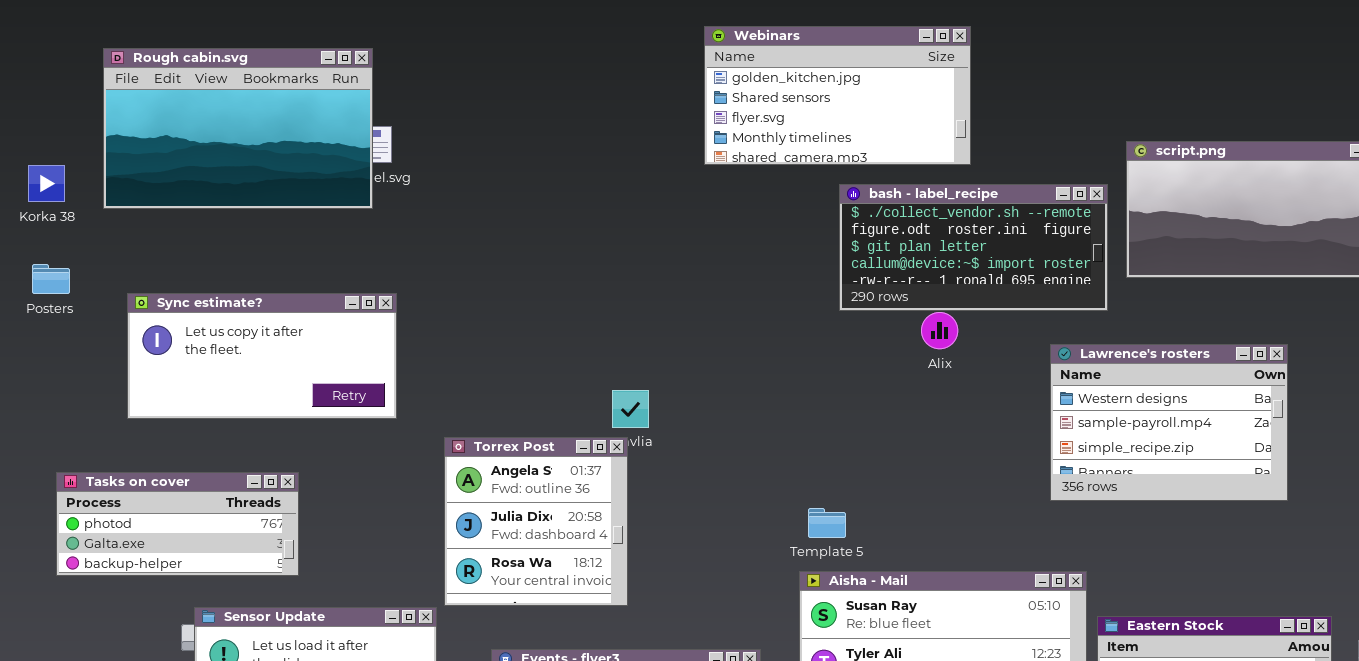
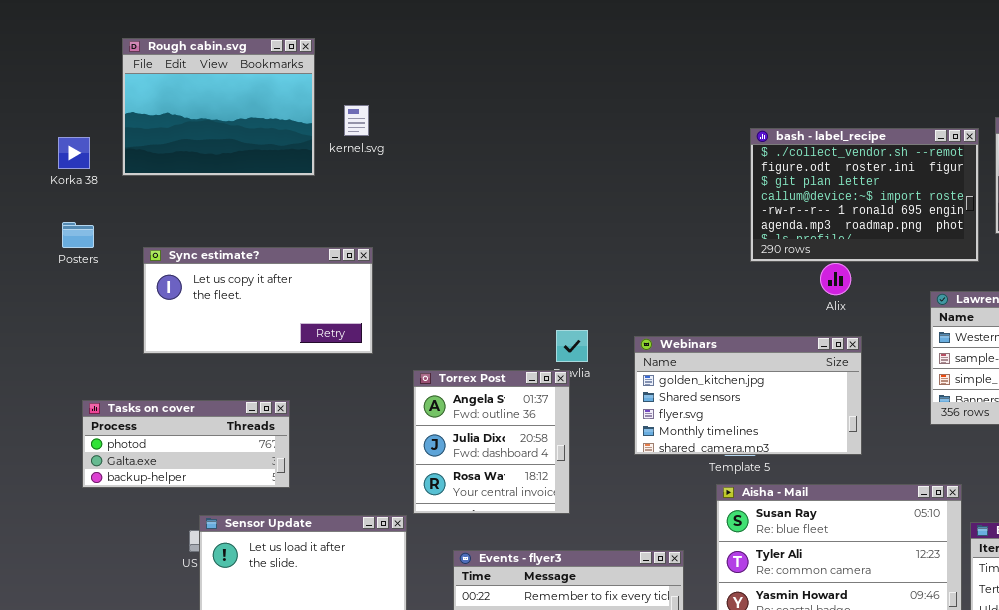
Webinars: [704,26,971,165] -> [634,336,862,455], moved
Rough cabin.svg: [103,48,373,209] -> [122,38,315,176], resized
bash - label_recipe: [839,184,1108,311] -> [750,128,979,262], resized

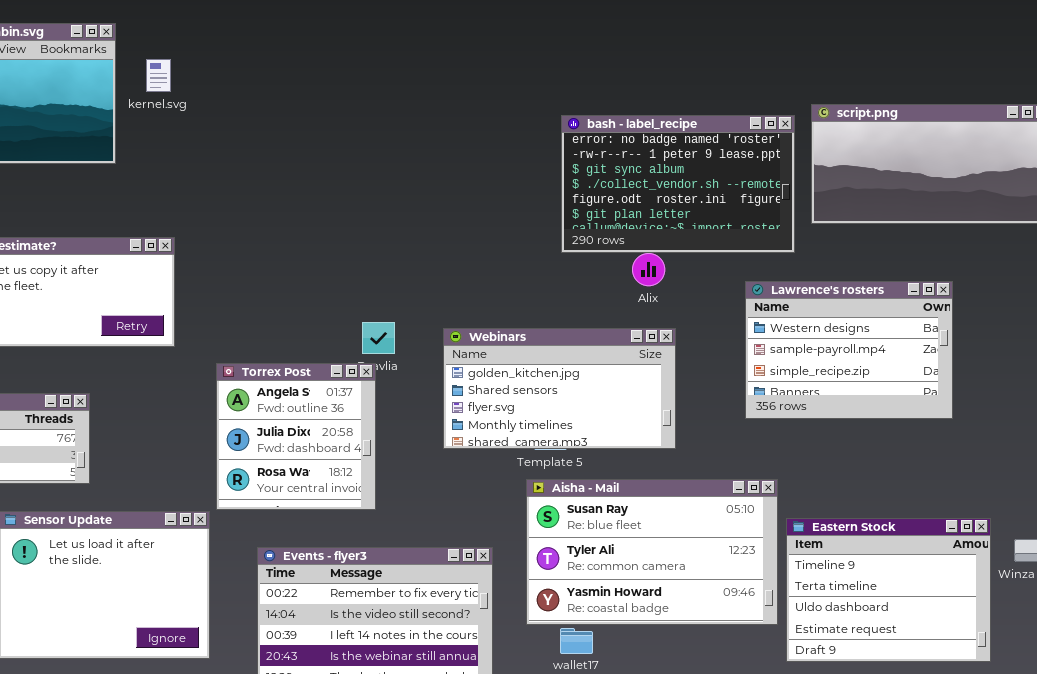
kernel.svg: [344,105,369,136] -> [146,59,171,92], moved
bash - label_recipe: [750,128,979,262] -> [561,115,795,253], scrolled up 3 rows

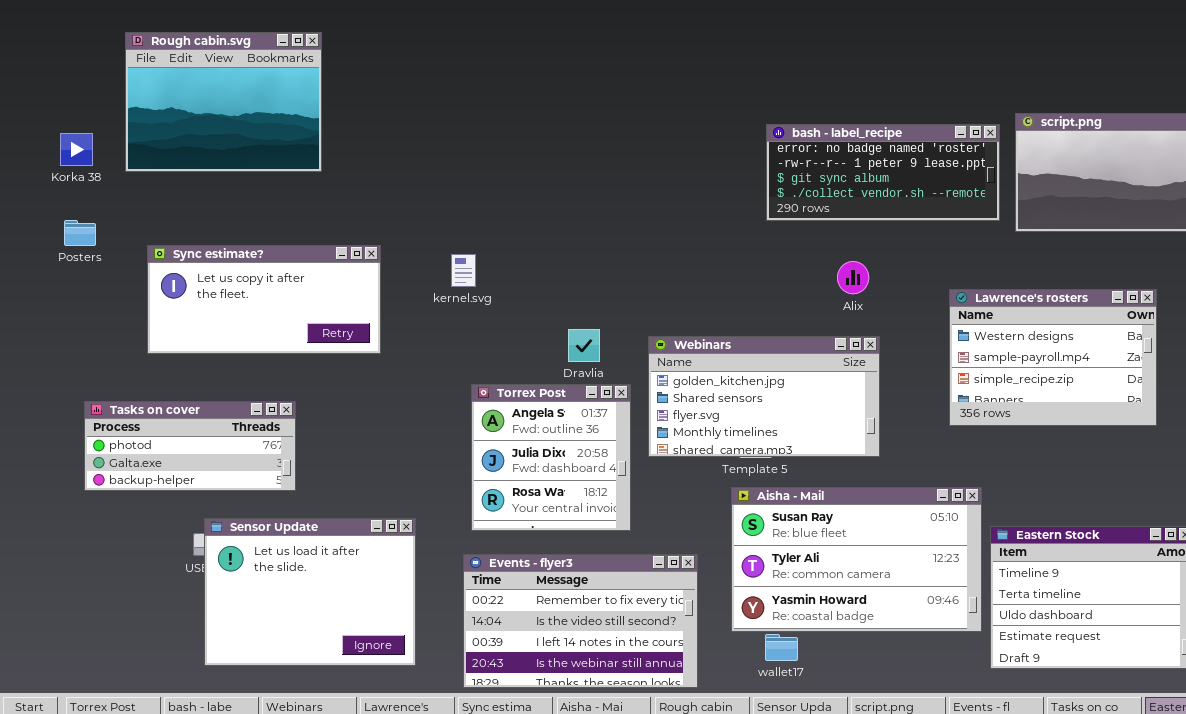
kernel.svg: [146,59,171,92] -> [451,254,476,287], moved
bash - label_recipe: [561,115,795,253] -> [766,124,1000,221], resized
Torrex Post: [216,363,376,510] -> [471,384,631,531], moved

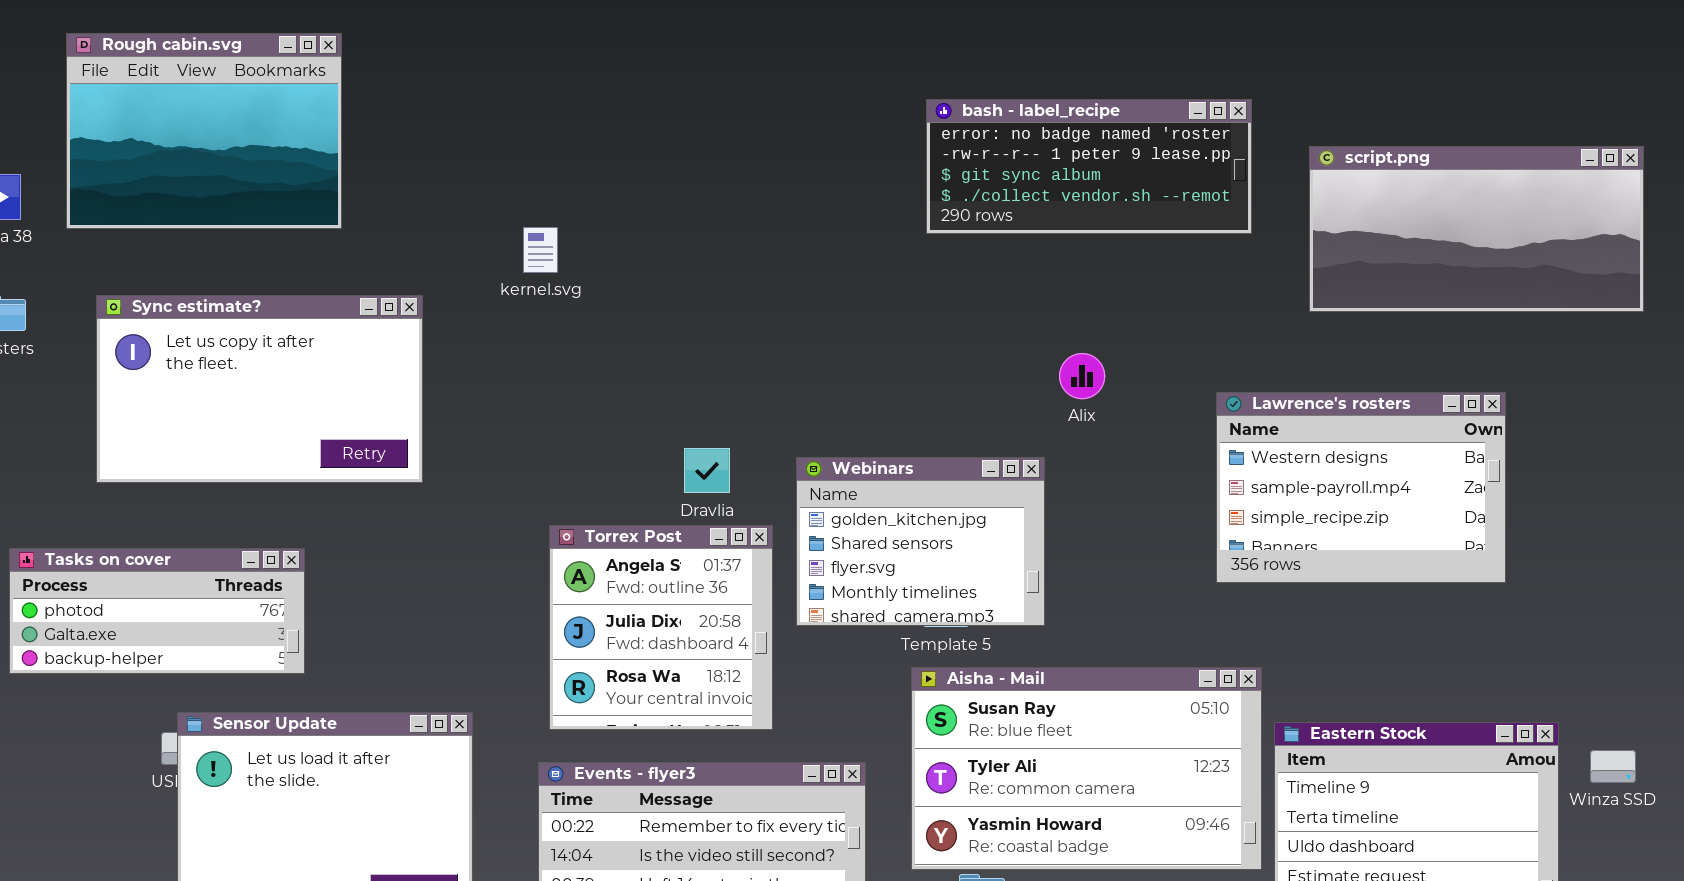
bash - label_recipe: [766,124,1000,221] -> [926,99,1252,234], moved
Sync estimate?: [147,245,381,354] -> [96,295,423,483], resized
kernel.svg: [451,254,476,287] -> [523,227,558,273], moved
Webinars: [648,336,880,457] -> [796,457,1045,626], resized

